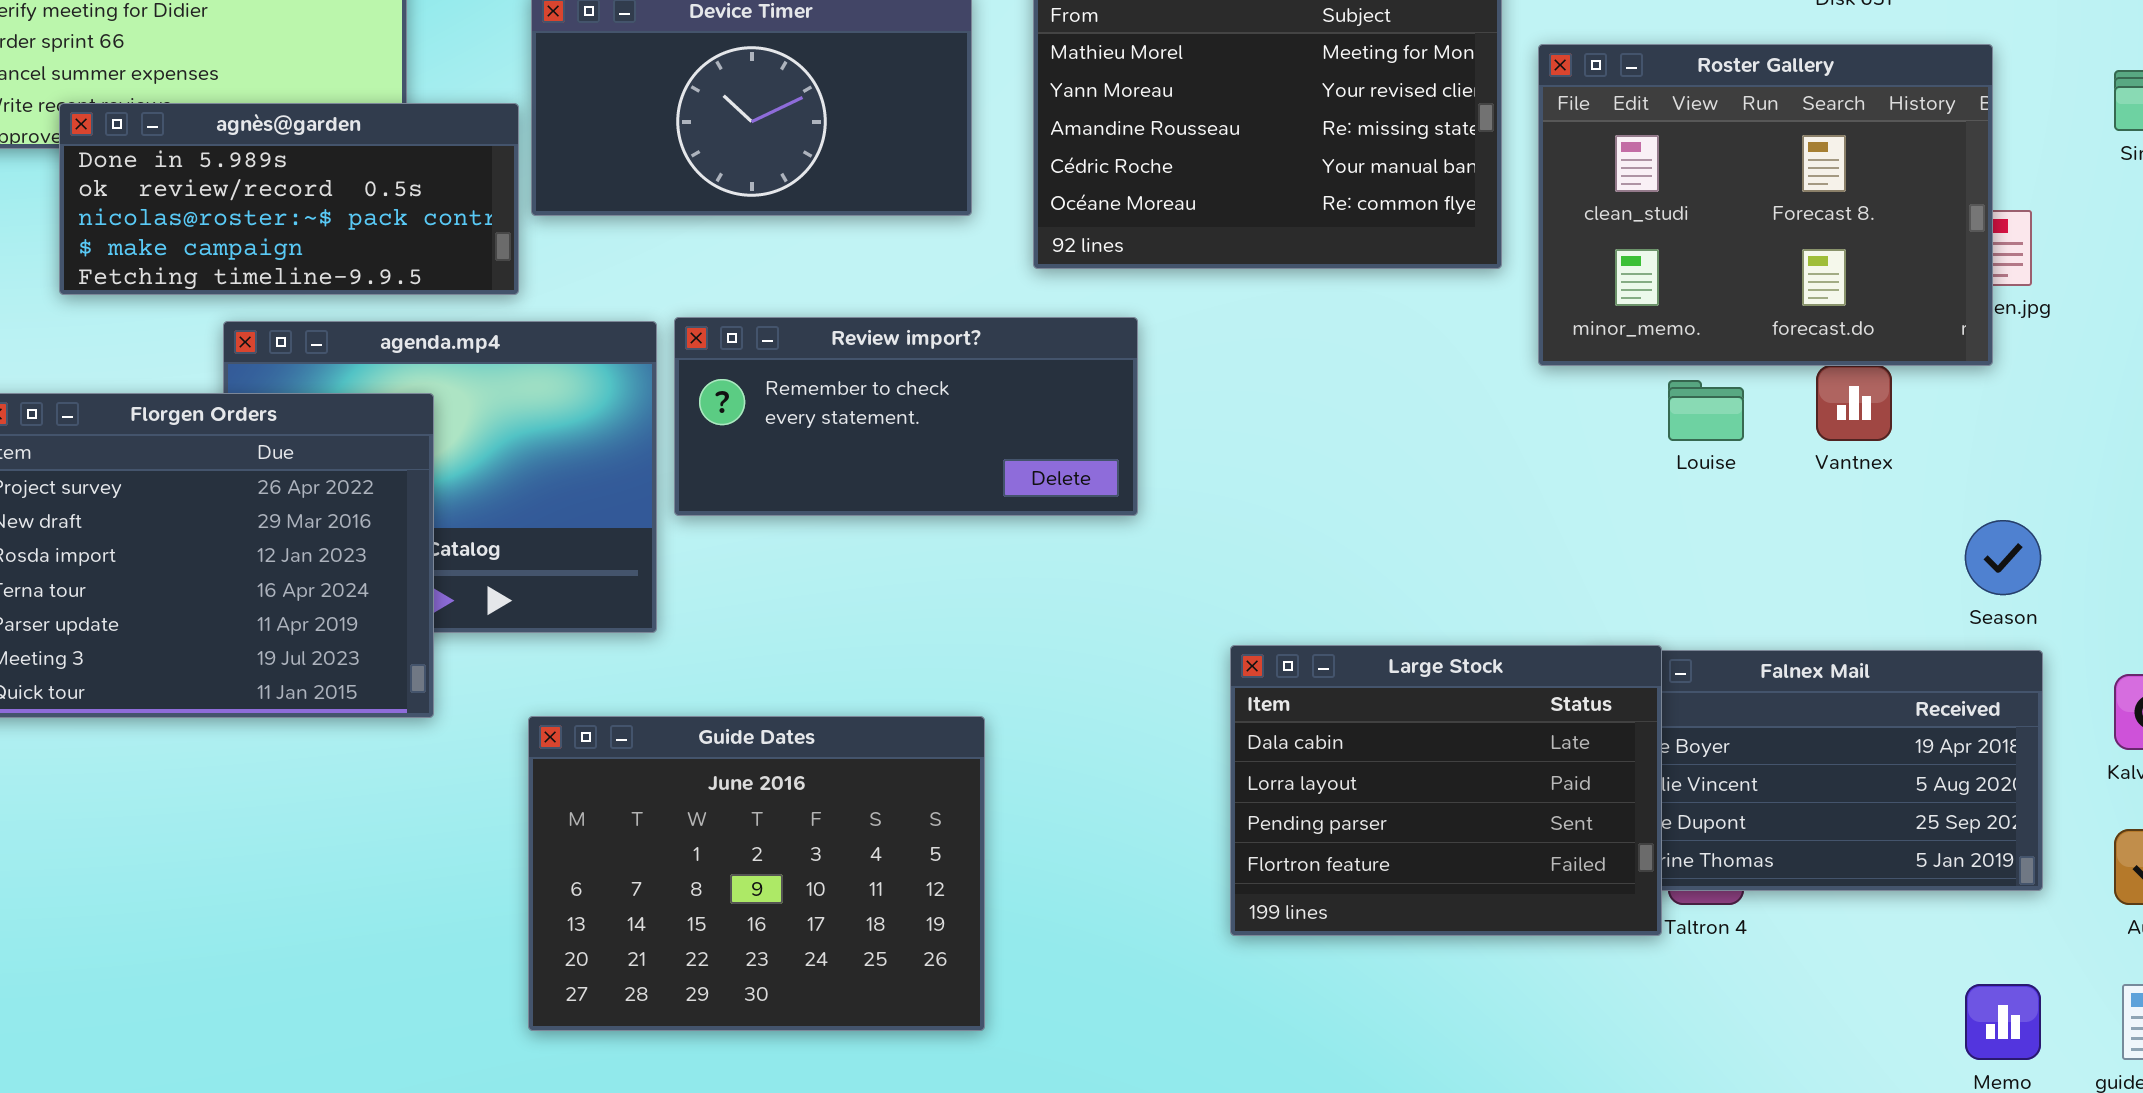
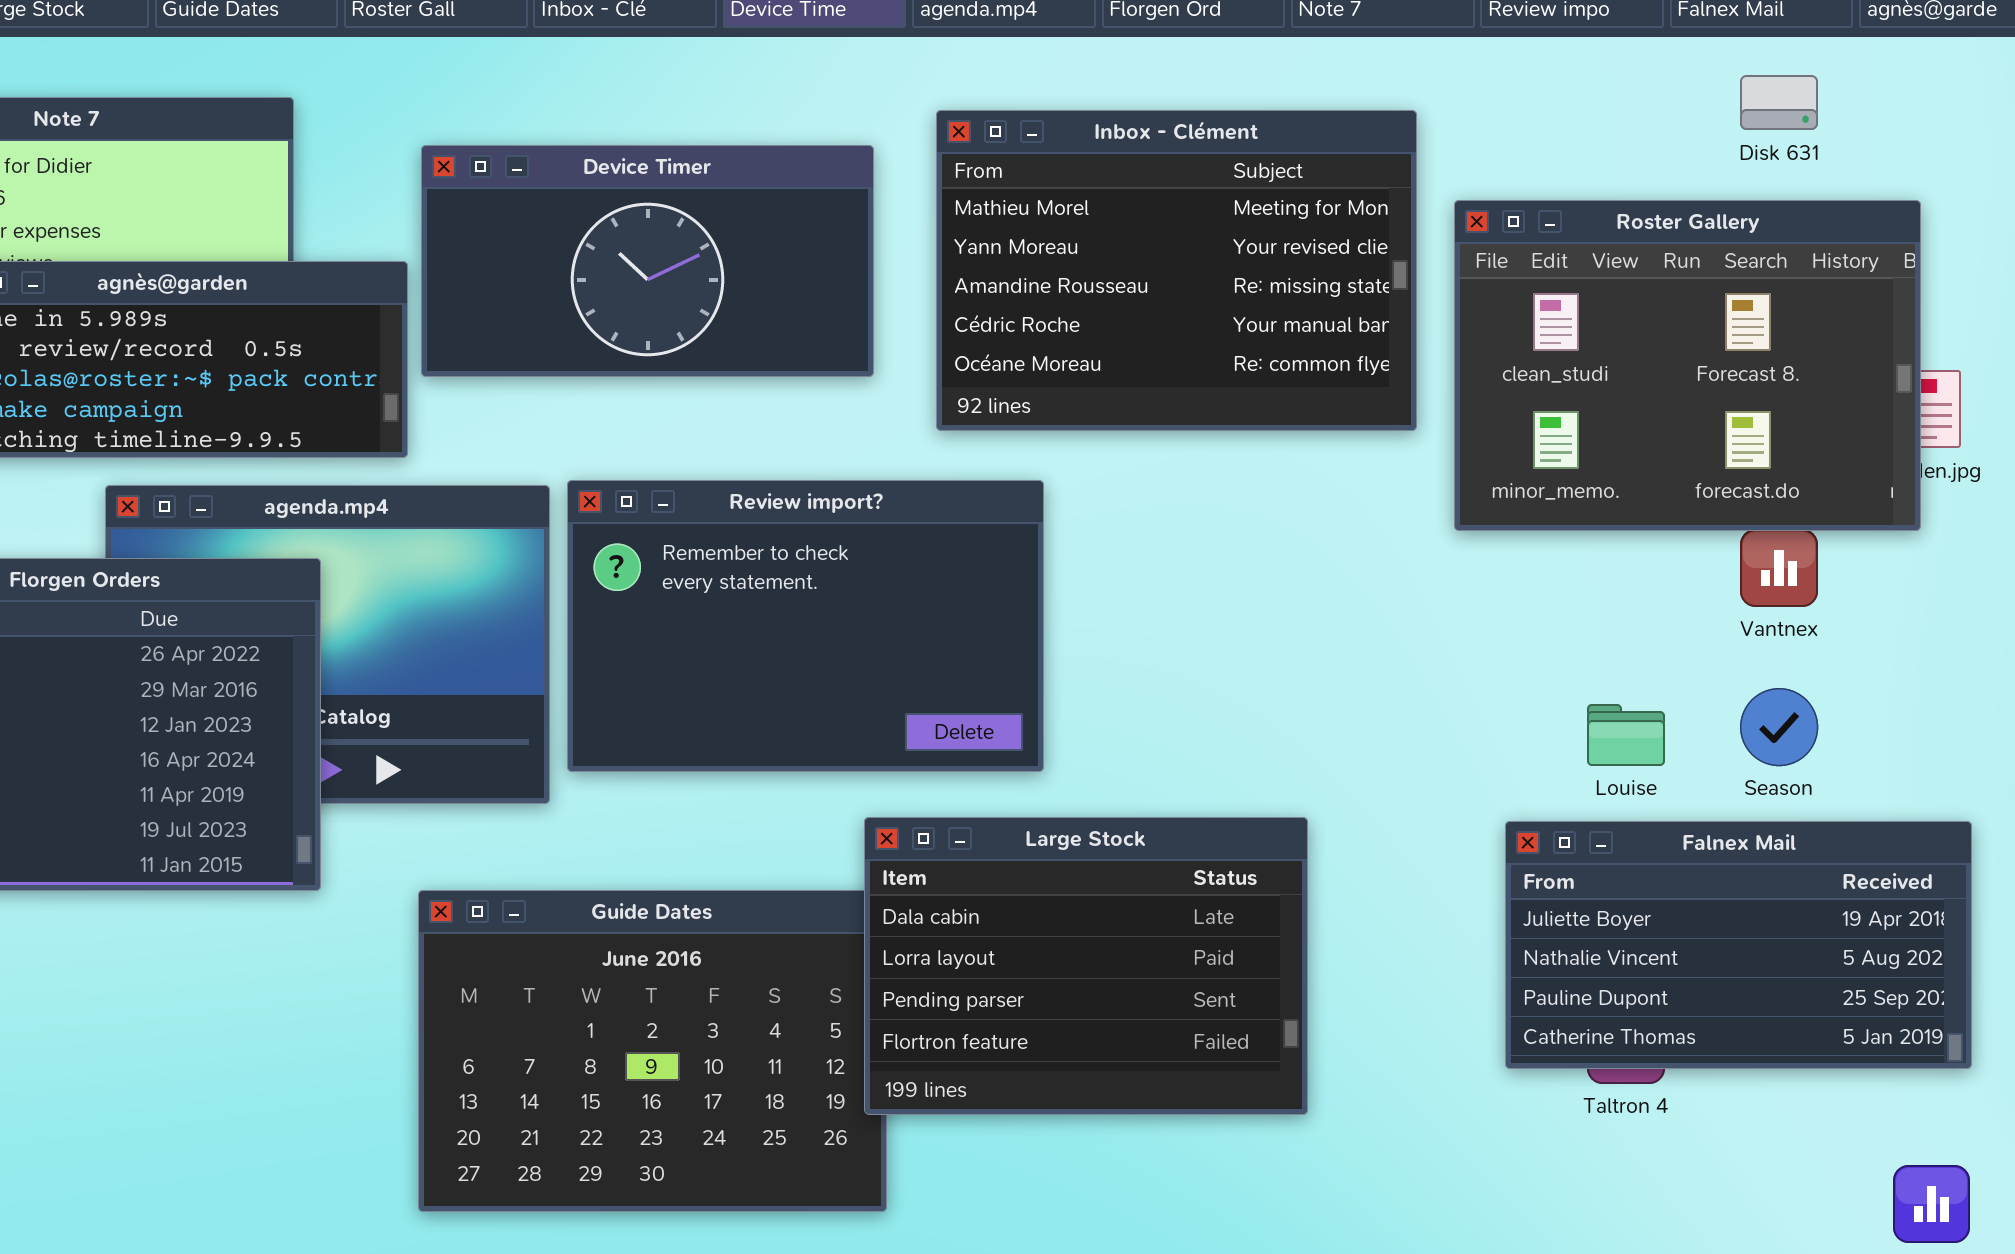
Review import?: [674,317,1138,516] -> [567,480,1044,772], resized
Louise: [1668,380,1744,441] -> [1587,704,1665,766], moved
Season: [1965,520,2041,595] -> [1740,688,1818,766], moved
Large Stock: [1230,645,1662,936] -> [864,817,1308,1115], moved

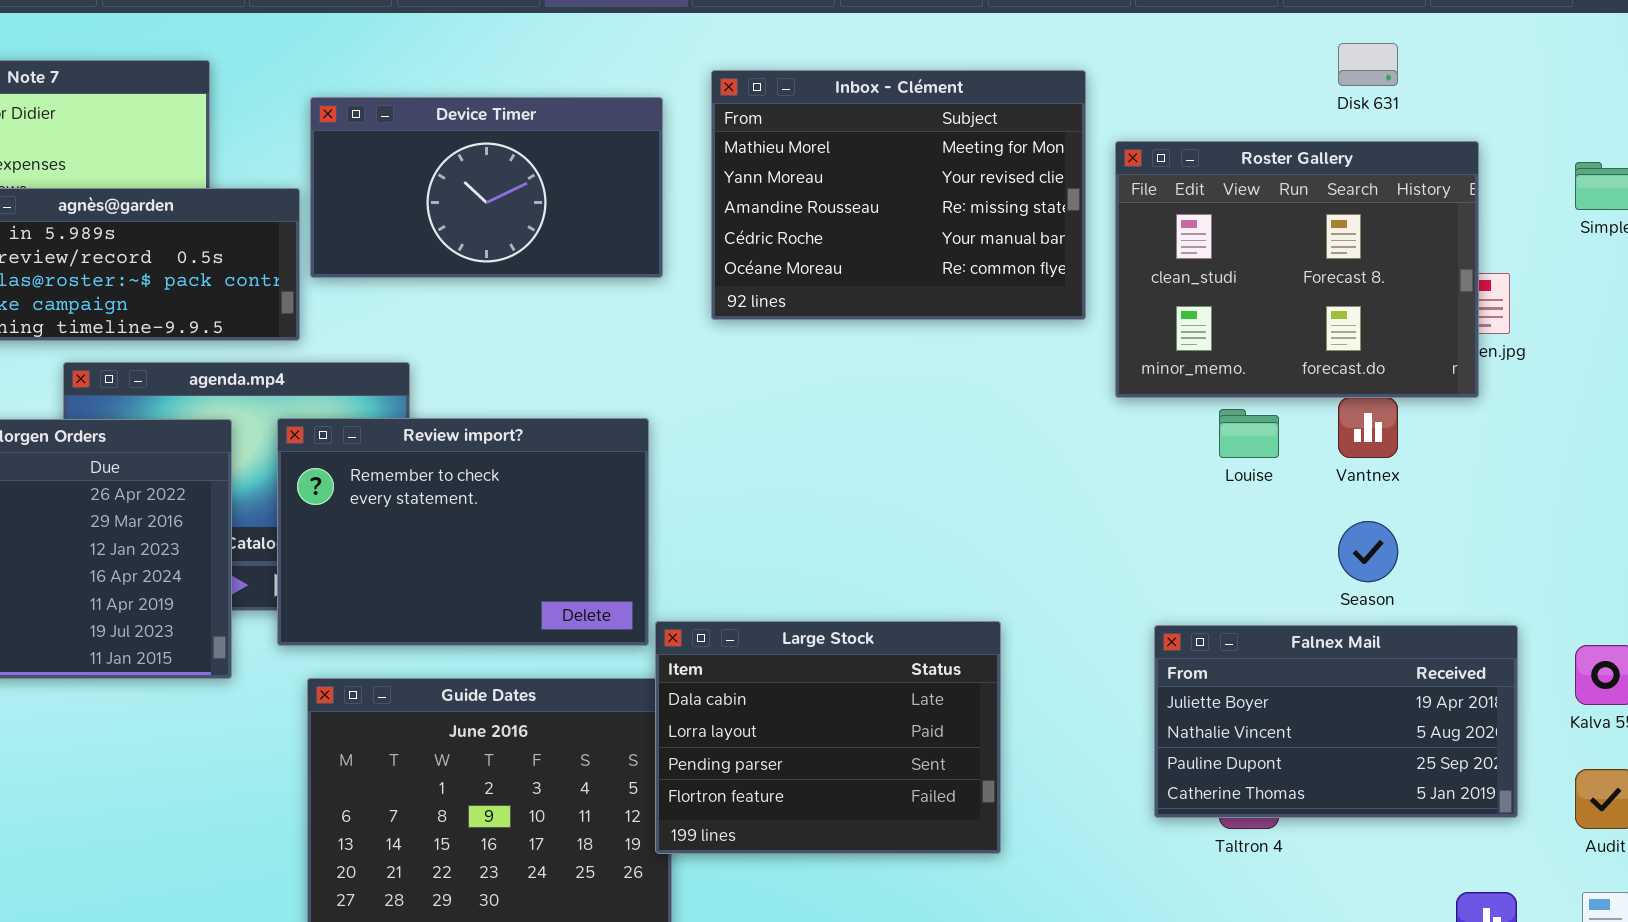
Review import?: [567,480,1044,772] -> [277,418,649,646], moved
Louise: [1587,704,1665,766] -> [1219,409,1279,458], moved

